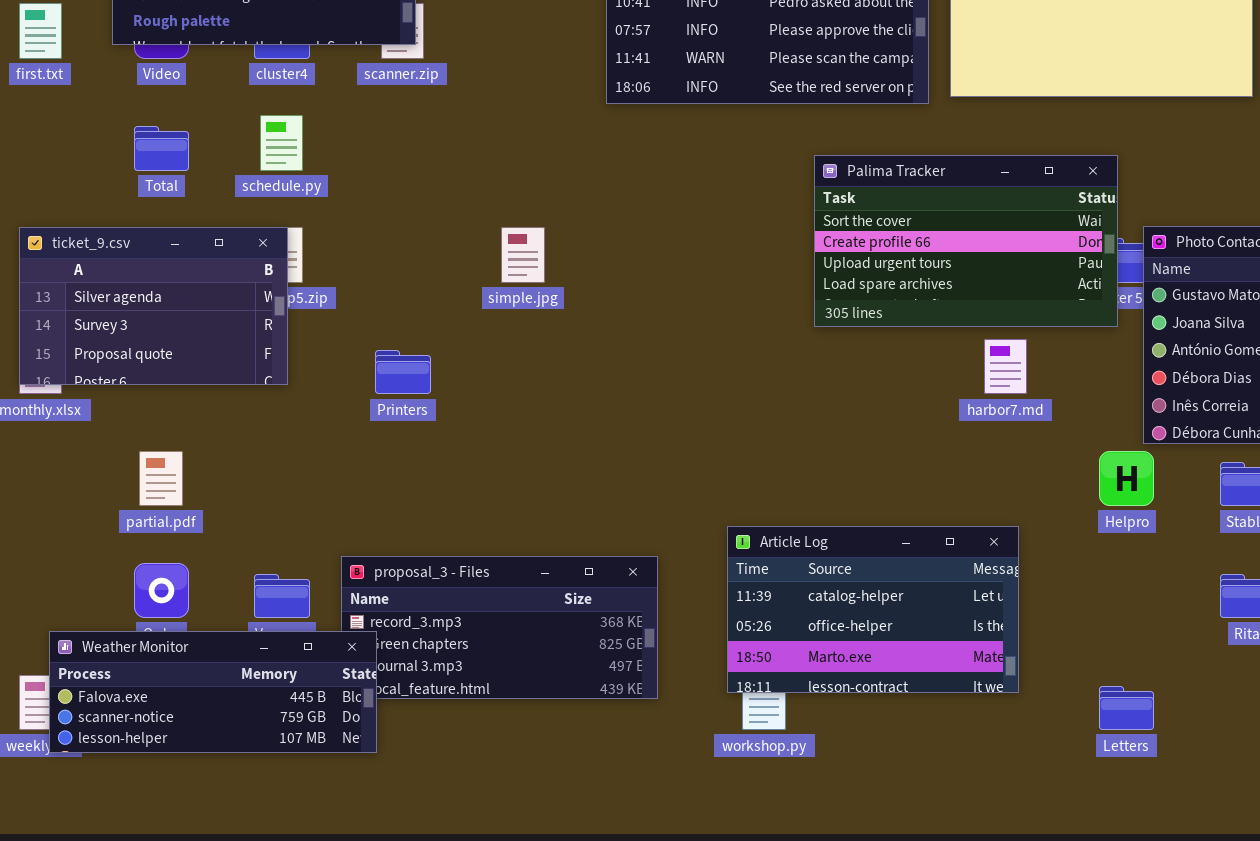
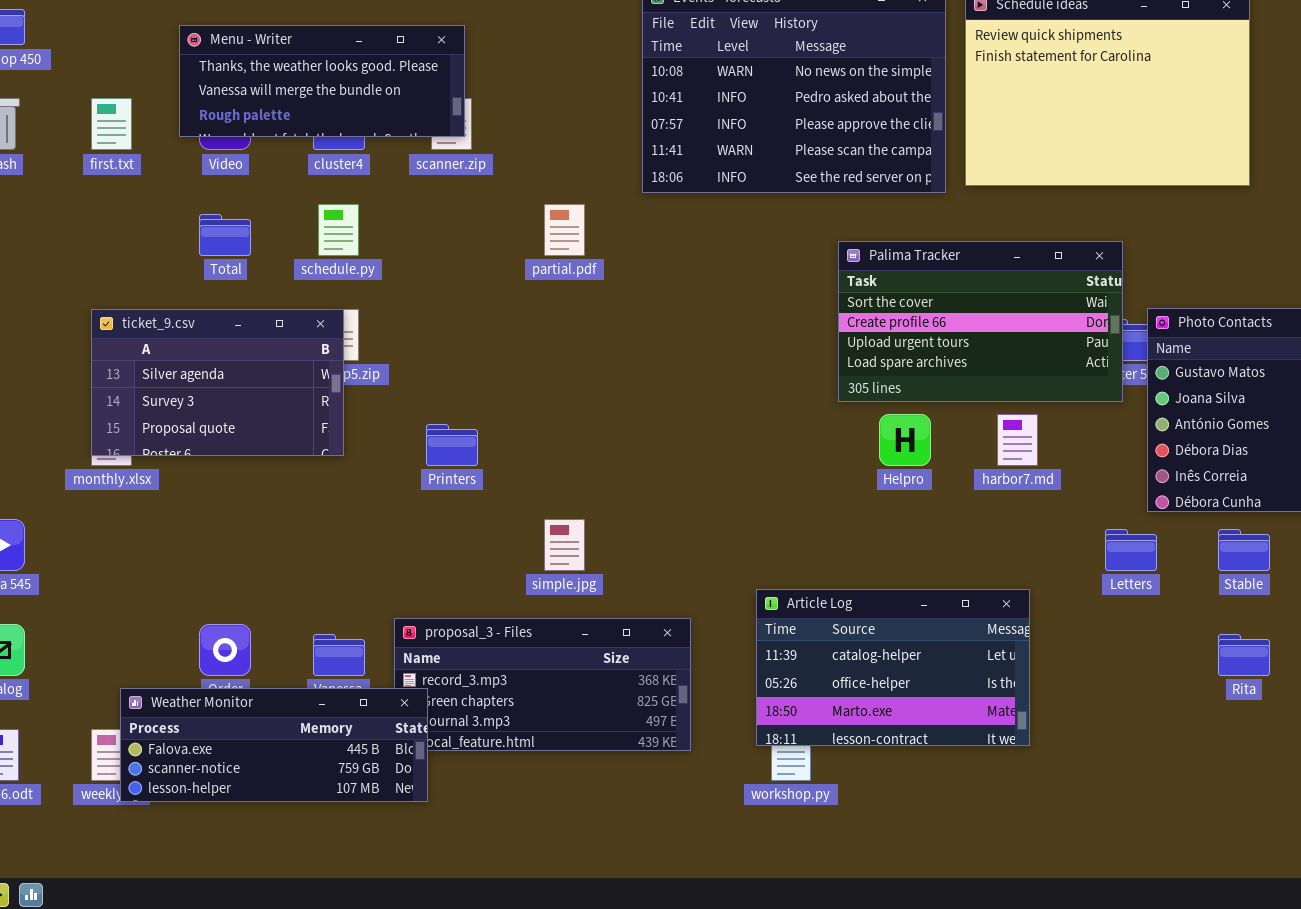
simple.jpg: [501,227,545,283] -> [544,519,585,571], moved
partial.pdf: [139,451,183,506] -> [544,204,585,256], moved
Helpro: [1099,451,1154,506] -> [879,414,931,466], moved
Letters: [1099,686,1154,730] -> [1105,529,1157,571], moved

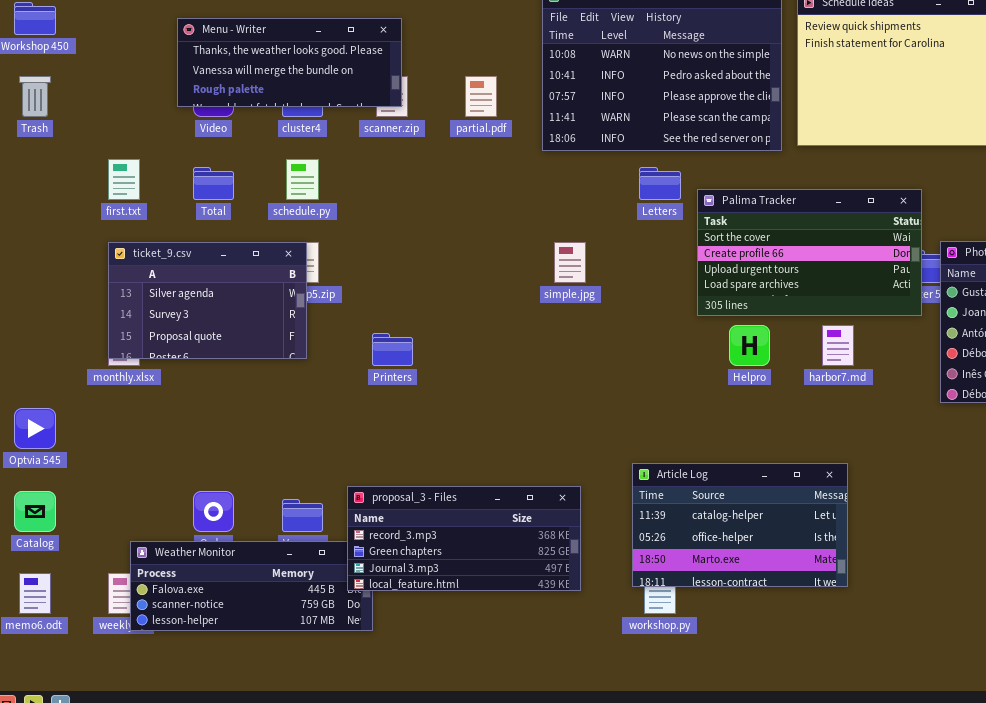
first.txt: [91,98,132,150] -> [108,159,140,200], moved
partial.pdf: [544,204,585,256] -> [465,76,497,117], moved
simple.jpg: [544,519,585,571] -> [554,242,586,283], moved
Letters: [1105,529,1157,571] -> [639,167,681,200], moved
proposal_3 - Files: [394,618,691,751] -> [347,486,581,591], raised

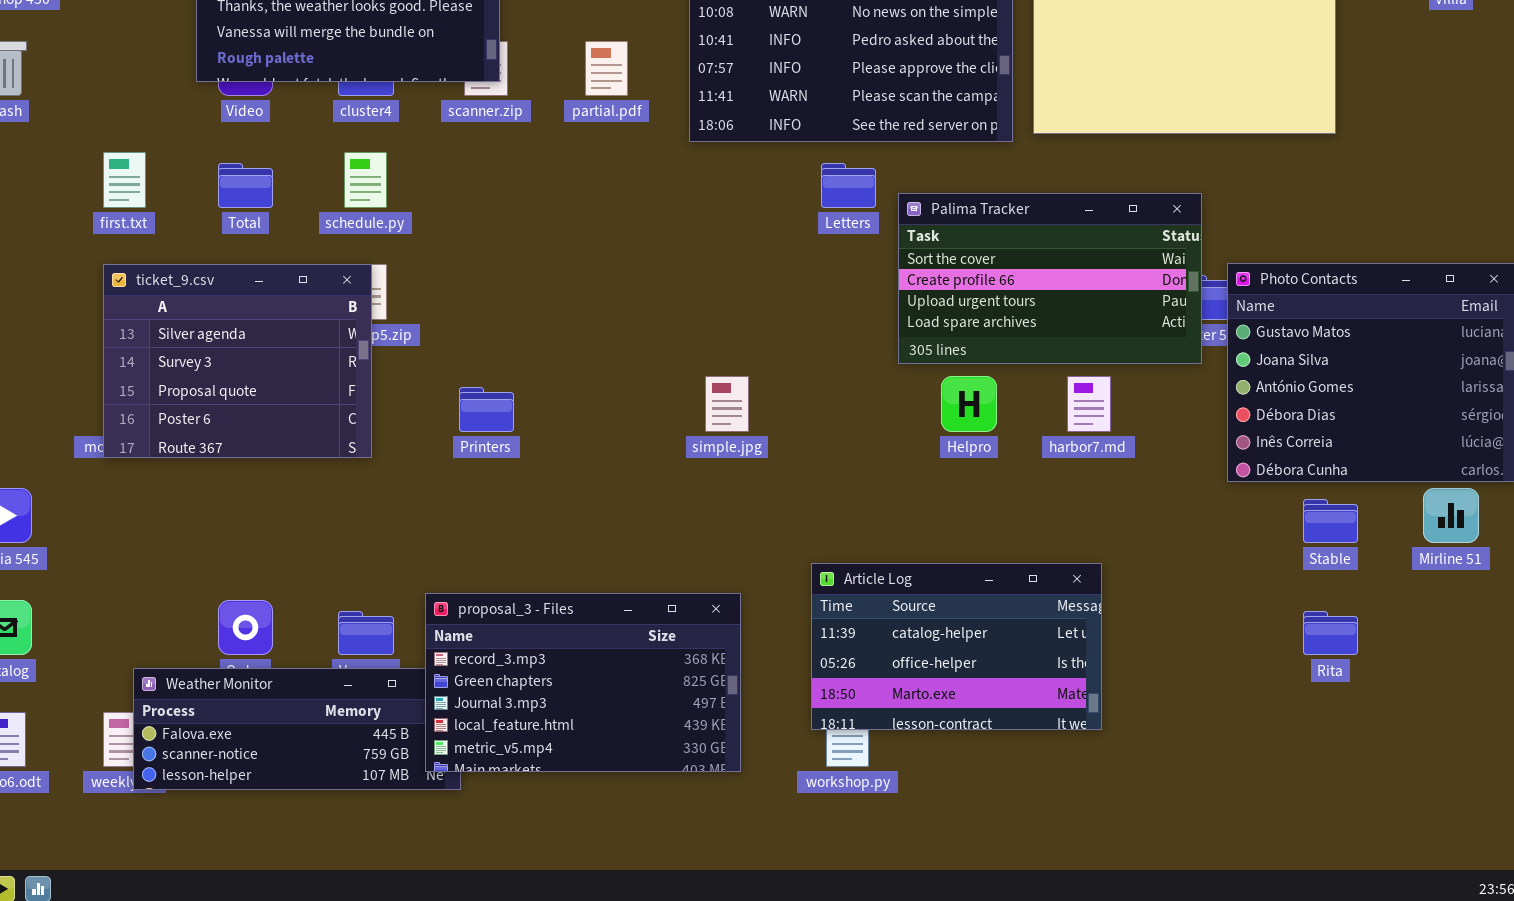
ticket_9.csv: [108,242,307,359] -> [103,264,372,458], resized
simple.jpg: [554,242,586,283] -> [705,376,749,432], moved
proposal_3 - Files: [347,486,581,591] -> [425,593,741,772], resized

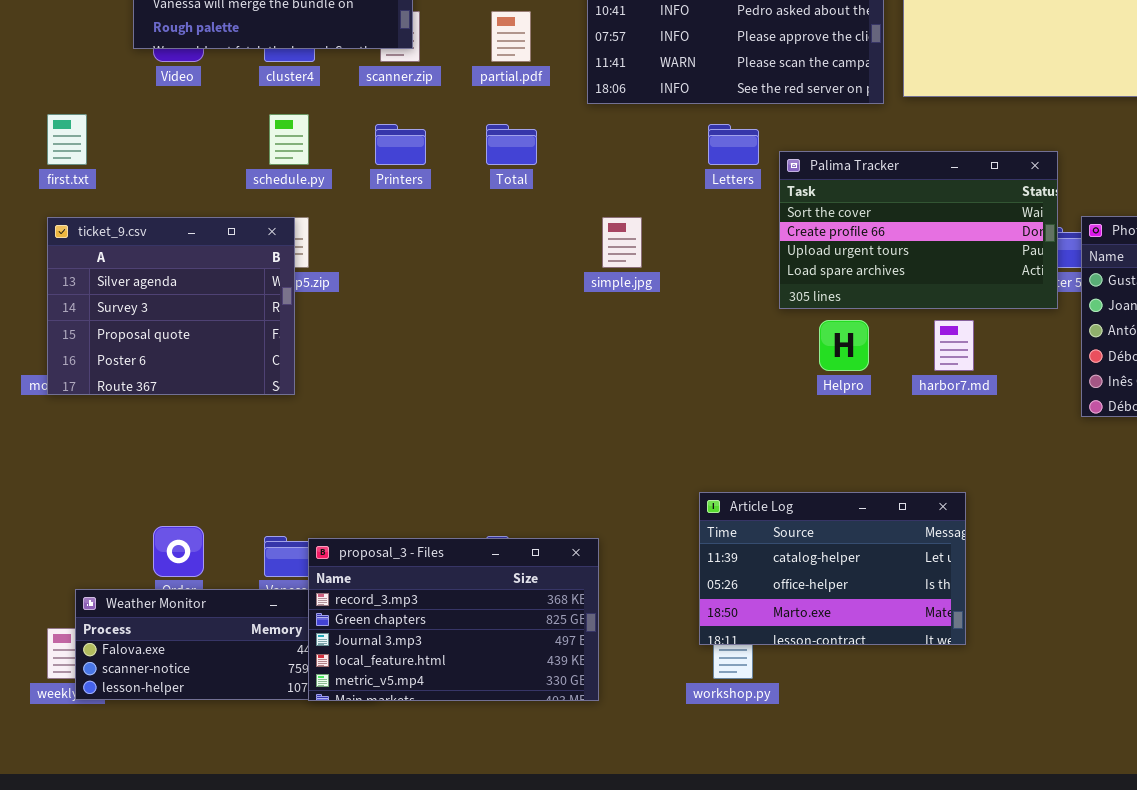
Total: [218,163,273,208] -> [486,124,537,165], moved
simple.jpg: [705,376,749,432] -> [602,217,642,268], moved
Printers: [459,387,514,432] -> [375,124,426,165], moved
proposal_3 - Files: [425,593,741,772] -> [308,538,599,701], moved

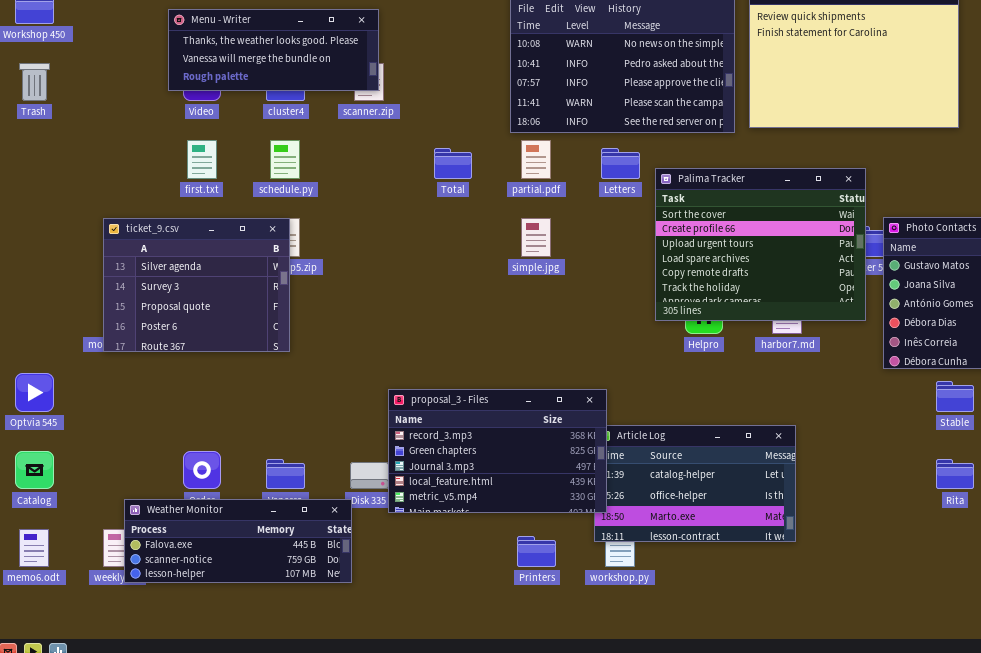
partial.pdf: [491,11,531,62] -> [521,140,551,179], moved
first.txt: [47,114,87,165] -> [187,140,217,179], moved
Printers: [375,124,426,165] -> [517,536,556,567], moved
Palima Tracker: [779,151,1058,309] -> [655,168,866,321], resized
proposal_3 - Files: [308,538,599,701] -> [388,389,607,513], moved

